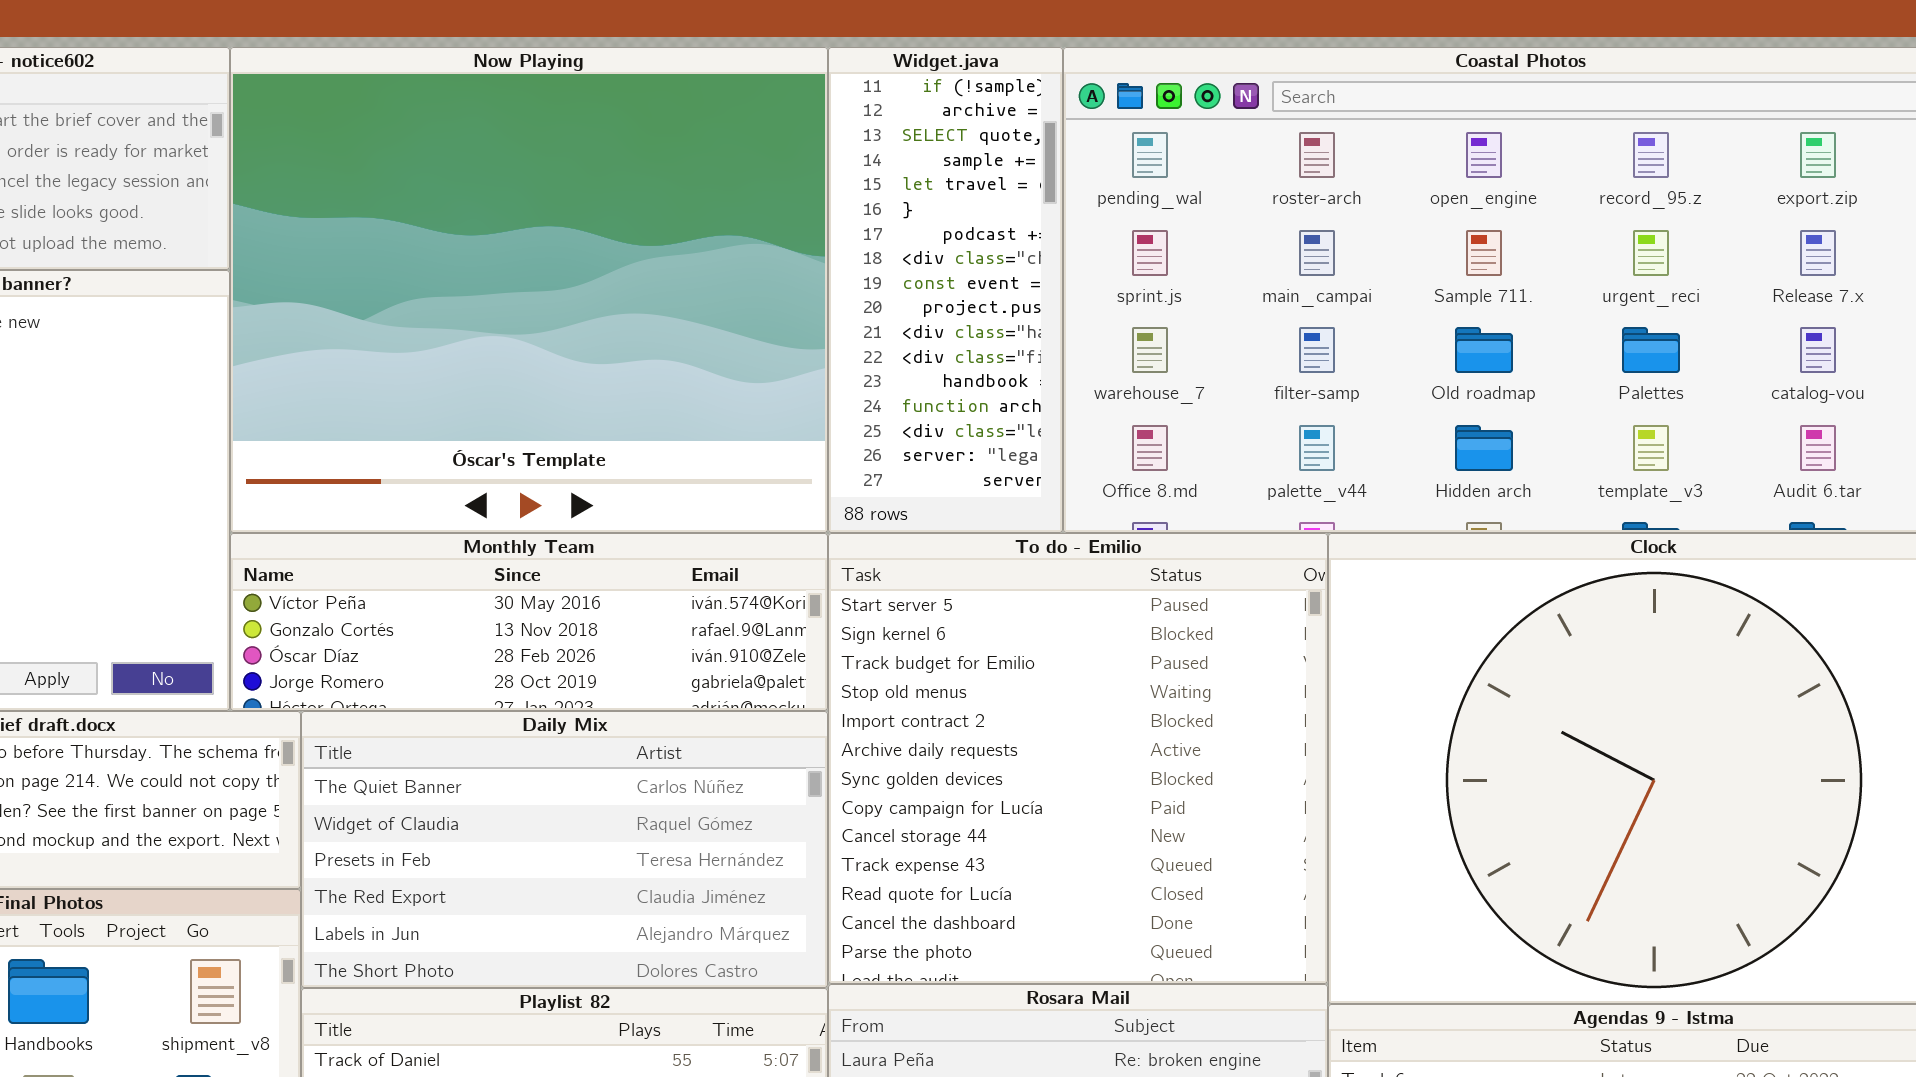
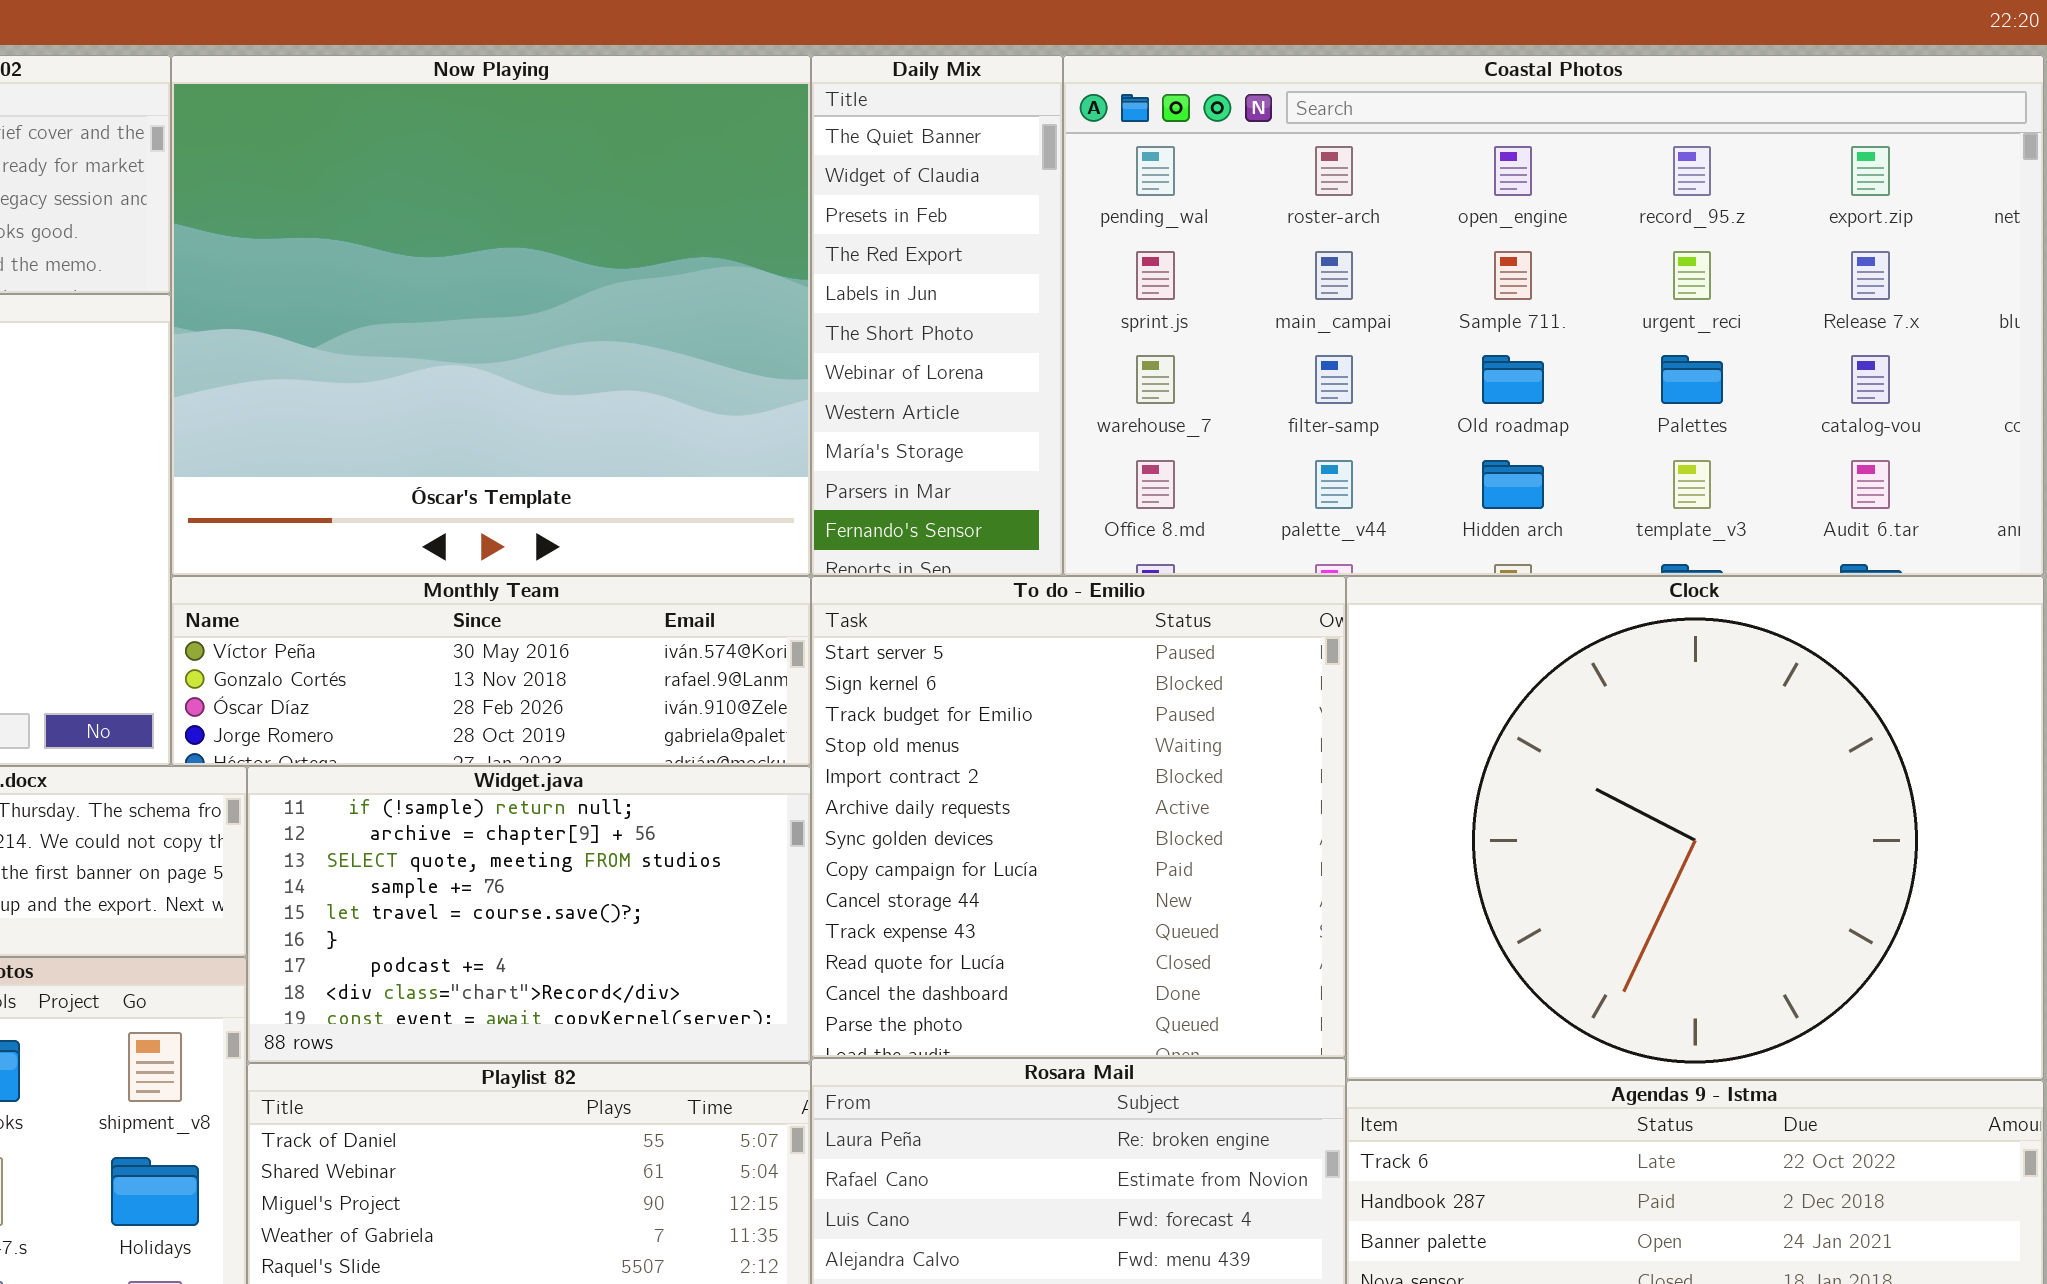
Widget.java: [828,47,1063,533] -> [247,766,811,1063], moved, resized
Daily Mix: [301,711,828,988] -> [811,55,1063,576], moved, resized

